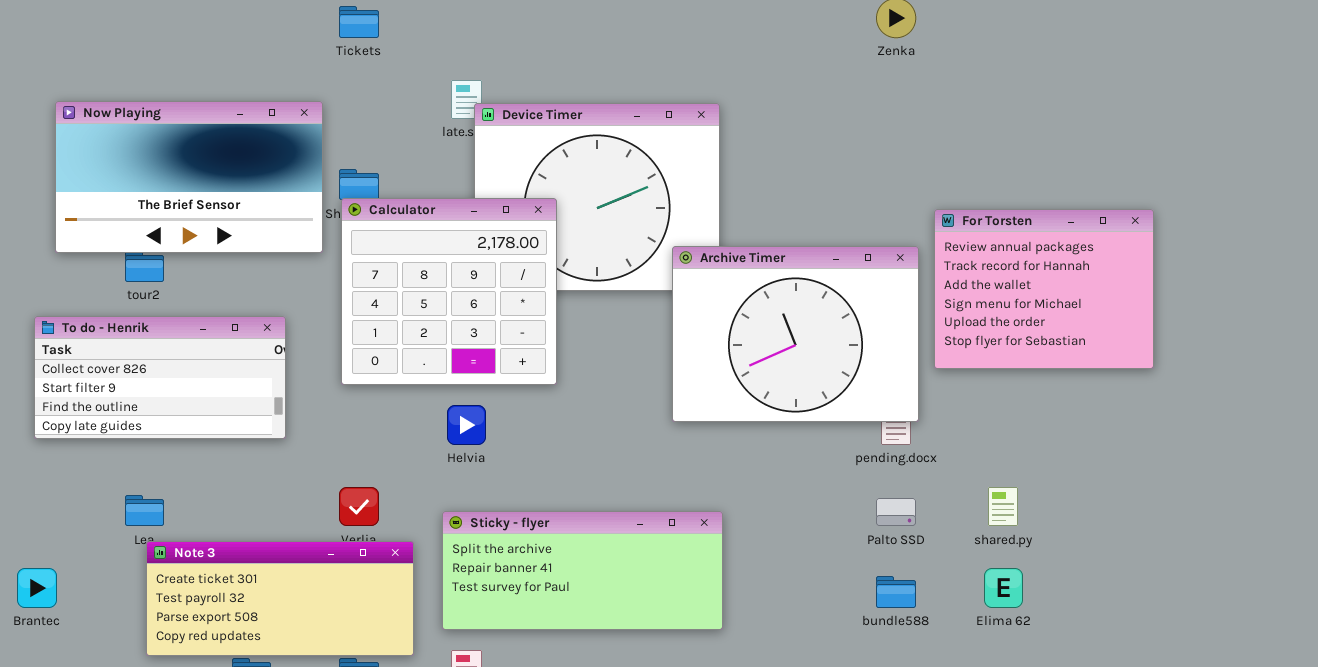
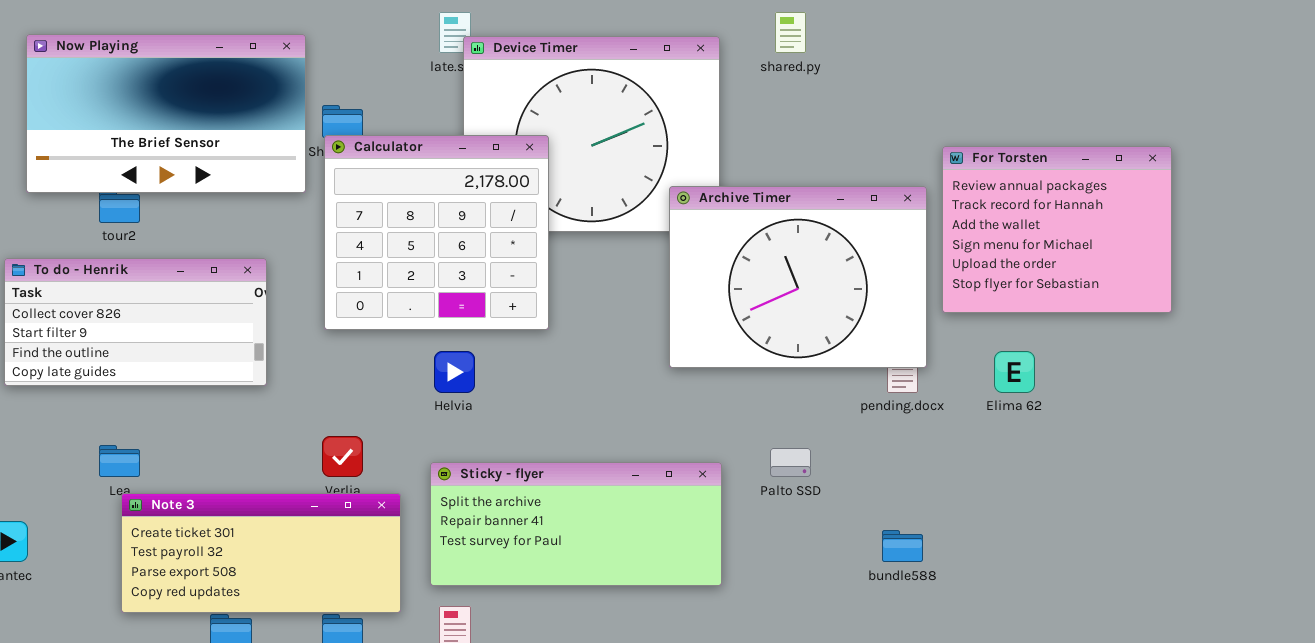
shared.py: [988,487,1018,526] -> [775,12,806,53], moved
Palto SSD: [876,498,916,526] -> [770,448,811,477], moved
Elima 62: [984,568,1023,608] -> [994,351,1035,393], moved

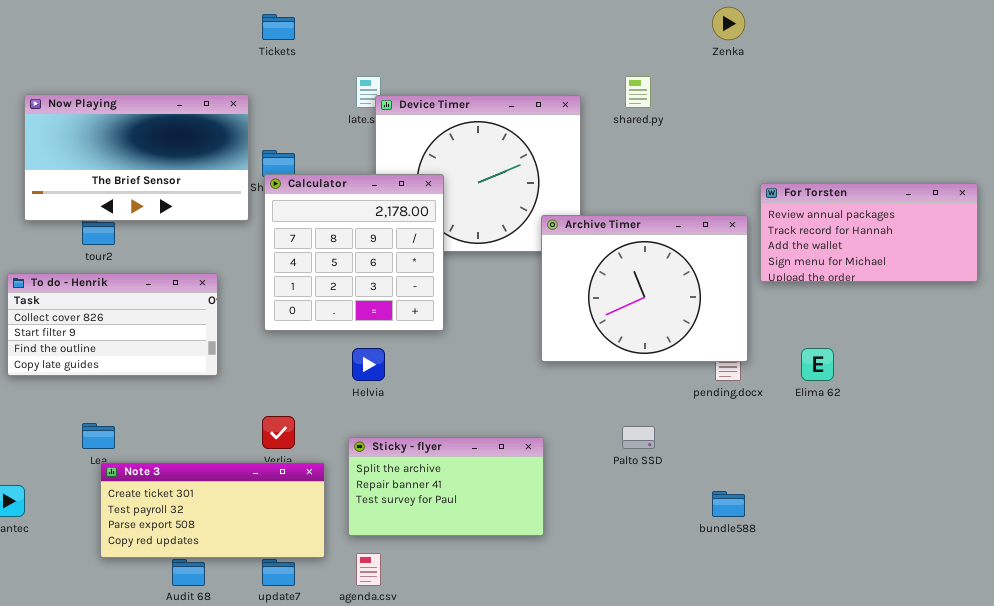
For Torsten: [942,146,1172,313] -> [760,183,978,282], resized
Sticky - flyer: [430,462,722,586] -> [348,437,544,536], resized

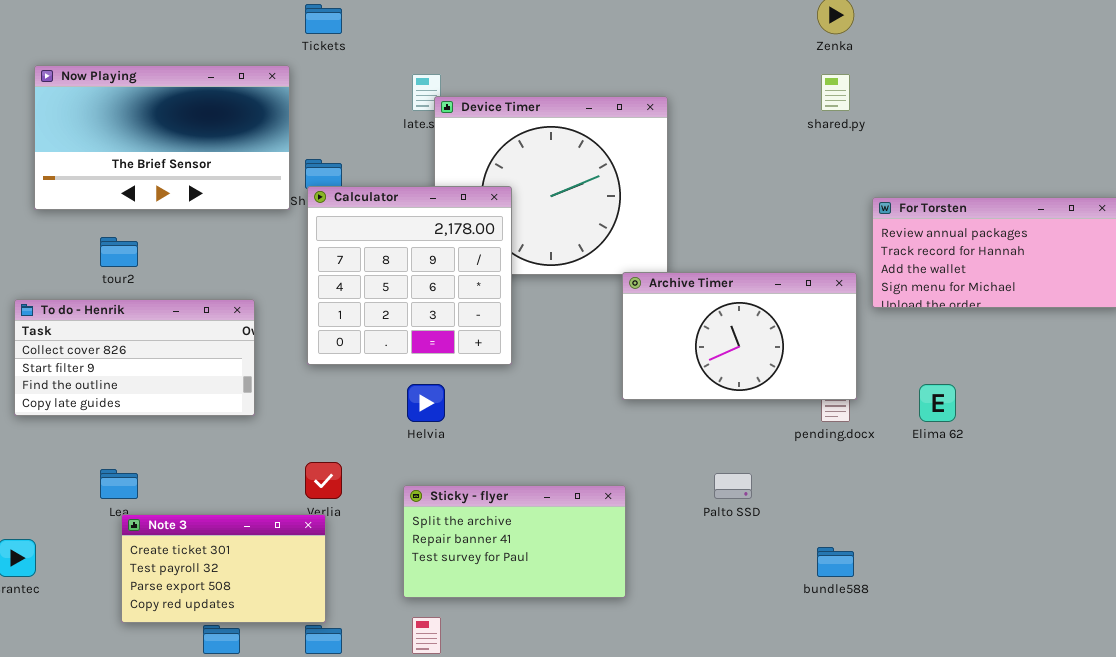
shared.py: [625,76,651,108] -> [821,74,850,111], moved
Now Playing: [24,94,249,221] -> [34,65,290,210], moved
Archive Timer: [541,215,748,362] -> [622,272,857,400], resized
Note 3: [100,462,325,558] -> [121,514,326,623], resized

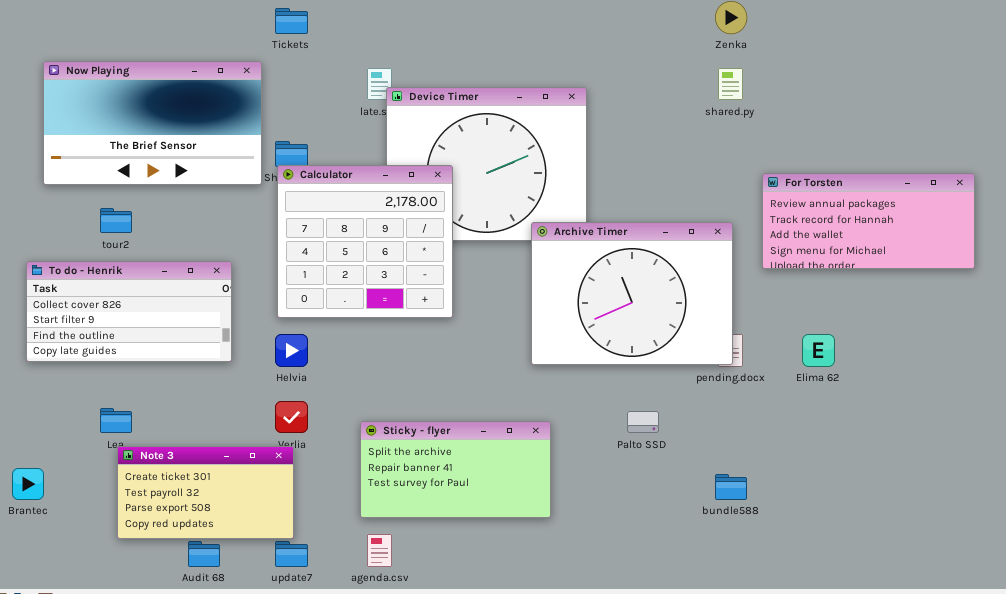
Archive Timer: [622,272,857,400] -> [531,222,733,365], moved, resized
Helvia: [407,384,445,422] -> [275,334,308,367], moved

